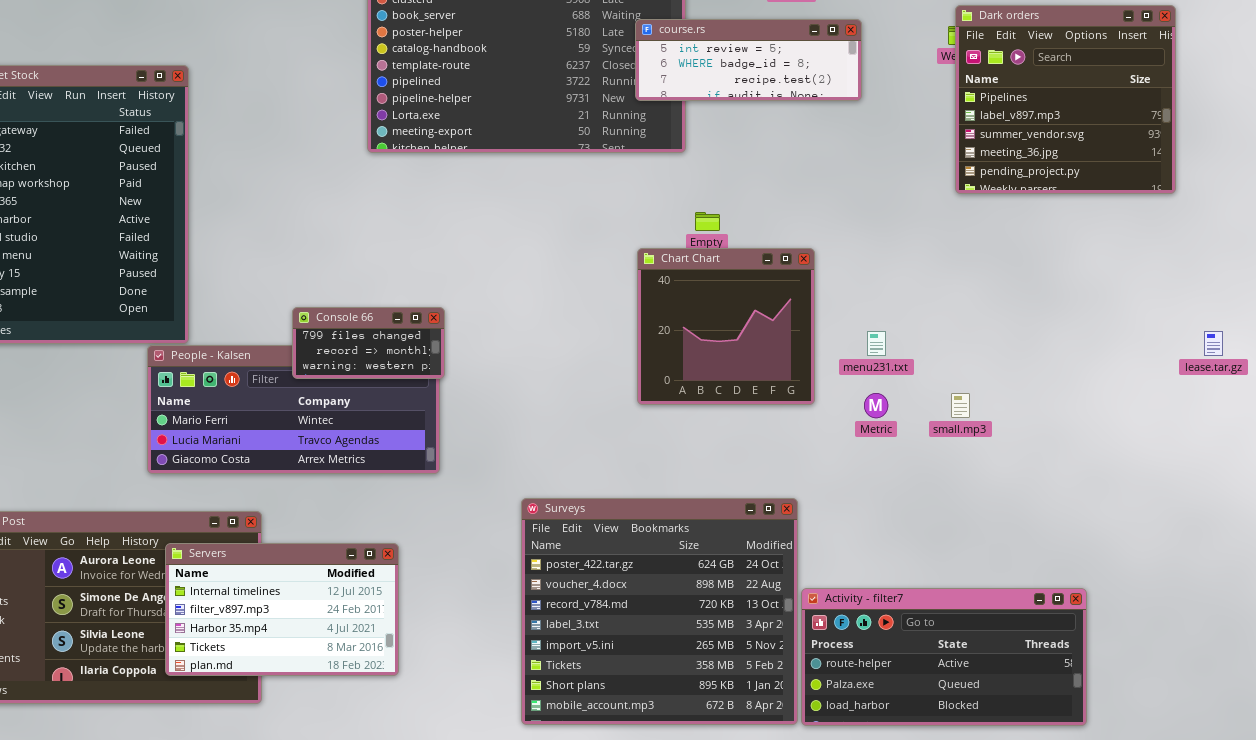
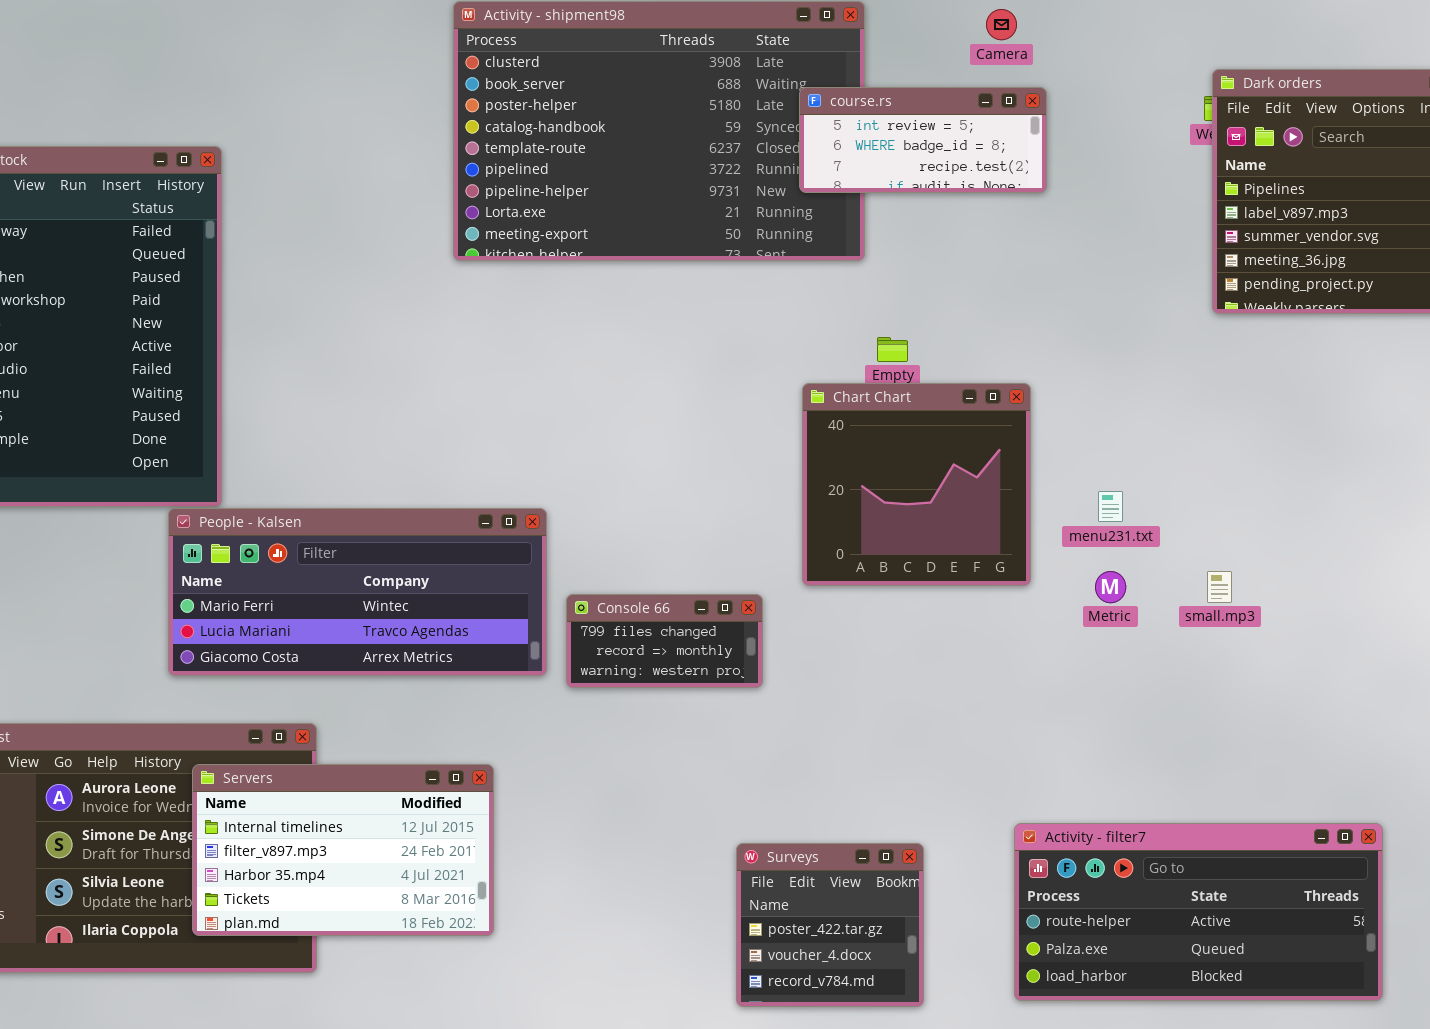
course.rs: [635,19,862,101] -> [799,87,1047,193], resized
Console 66: [292,307,445,379] -> [566,594,763,688], moved
Surveys: [521,498,798,725] -> [736,843,924,1007], moved, resized

